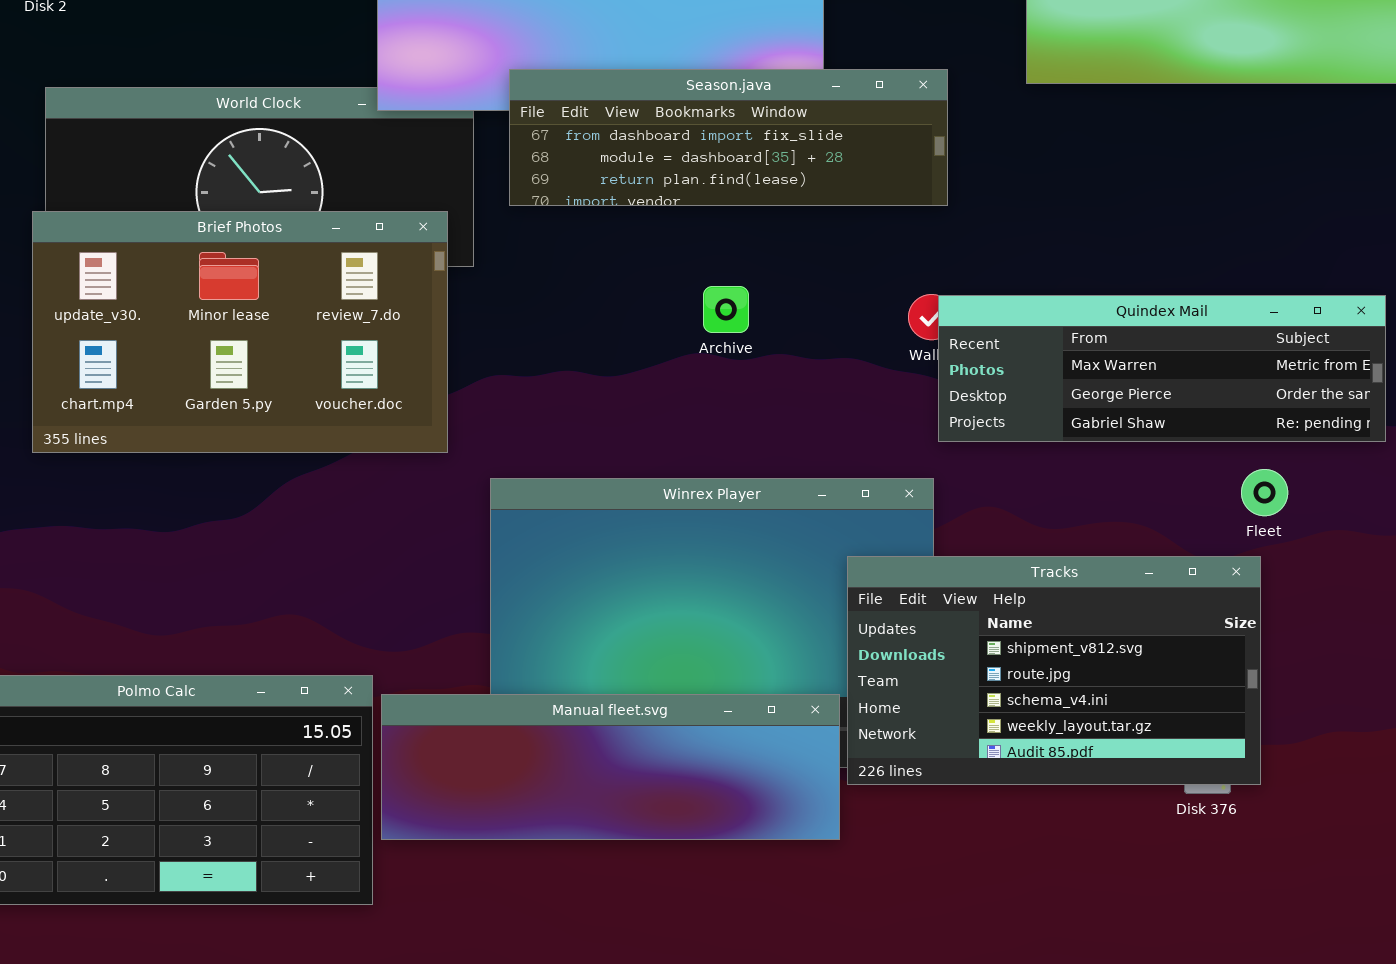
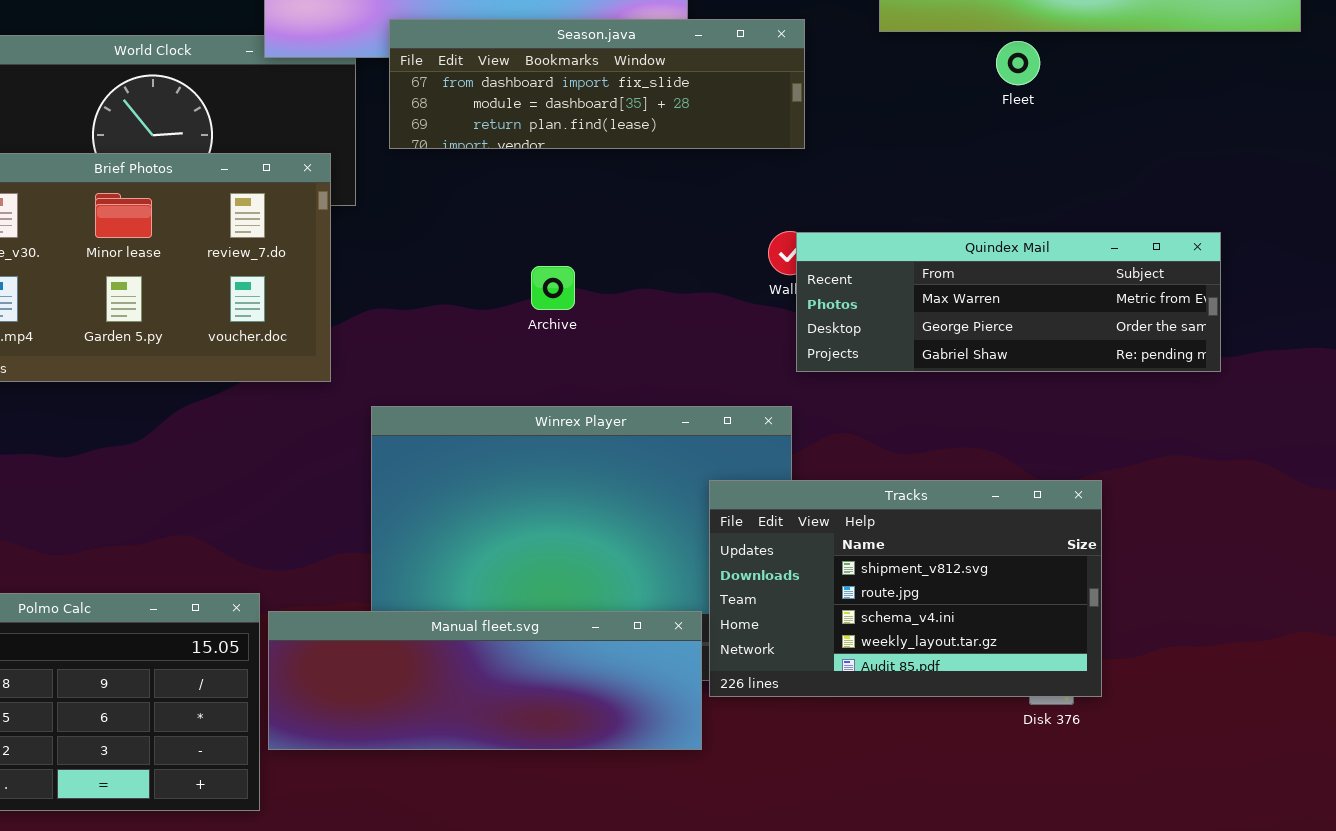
Archive: [703,286,749,333] -> [531,266,575,310], moved
Fleet: [1241,469,1288,516] -> [996,41,1040,85], moved

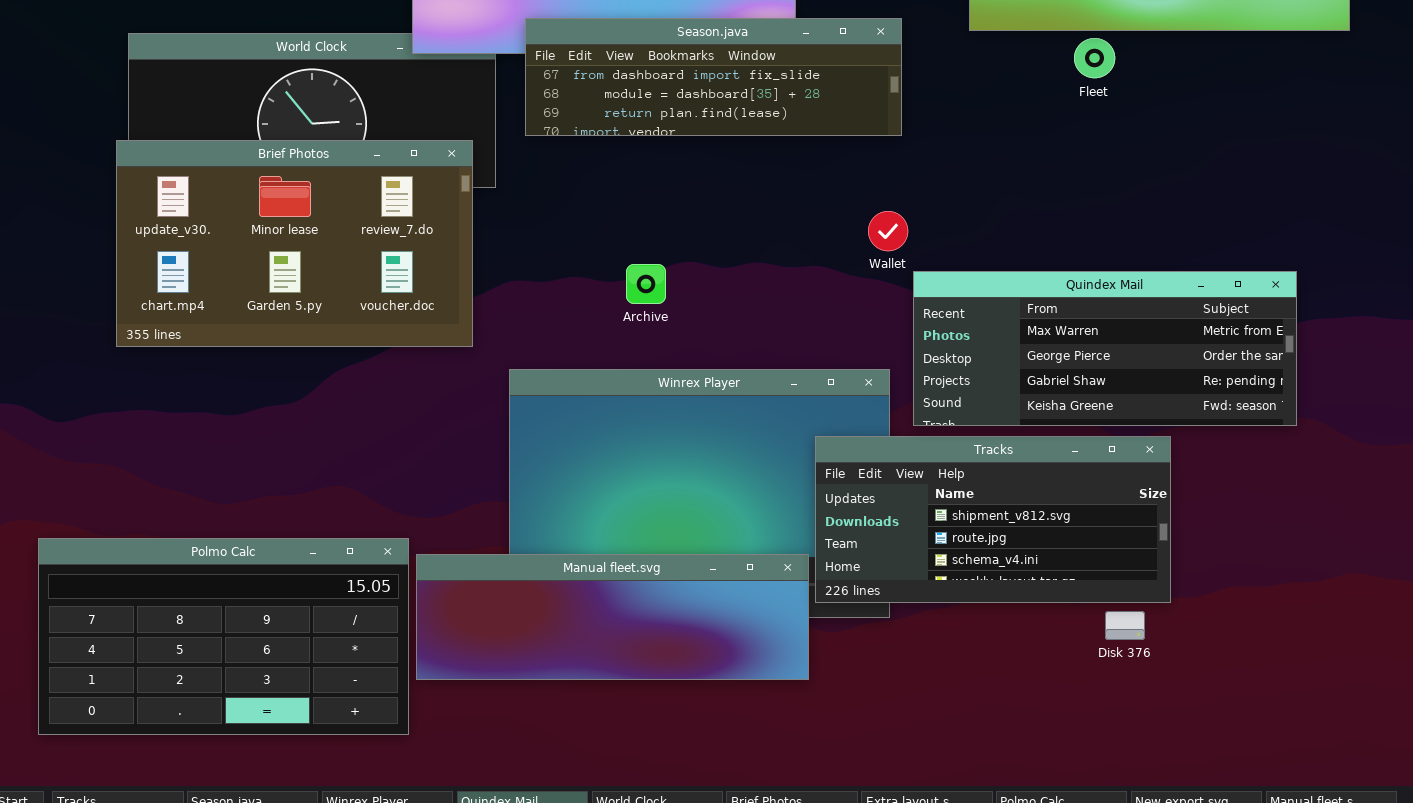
Quindex Mail: [796,232,1221,372] -> [913,271,1297,426], moved, resized
Archive: [531,266,575,310] -> [626,264,666,304], moved
Tracks: [709,480,1102,697] -> [815,436,1171,603], resized

